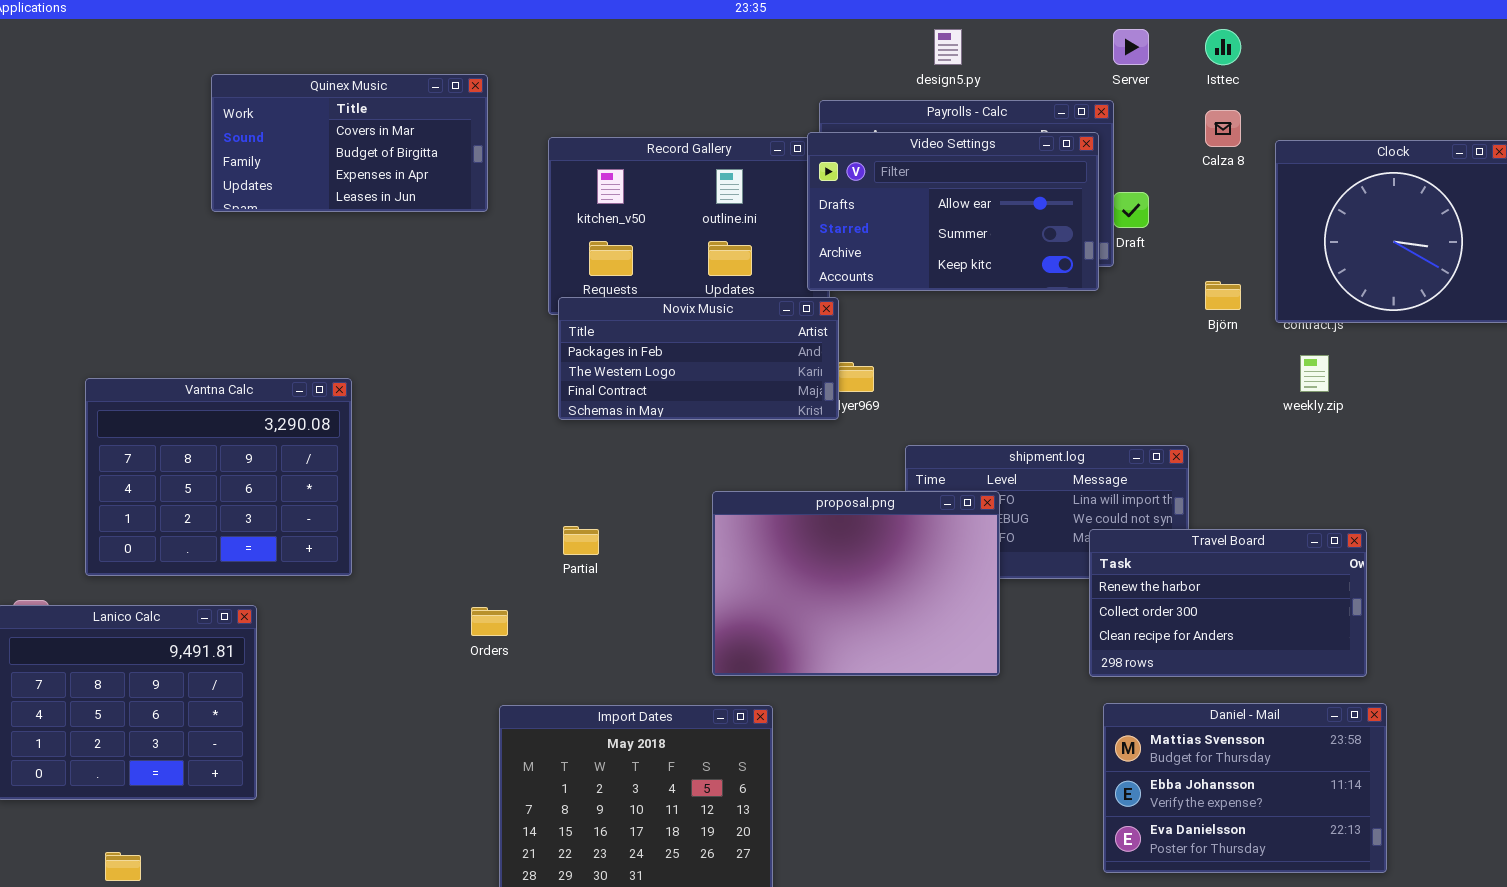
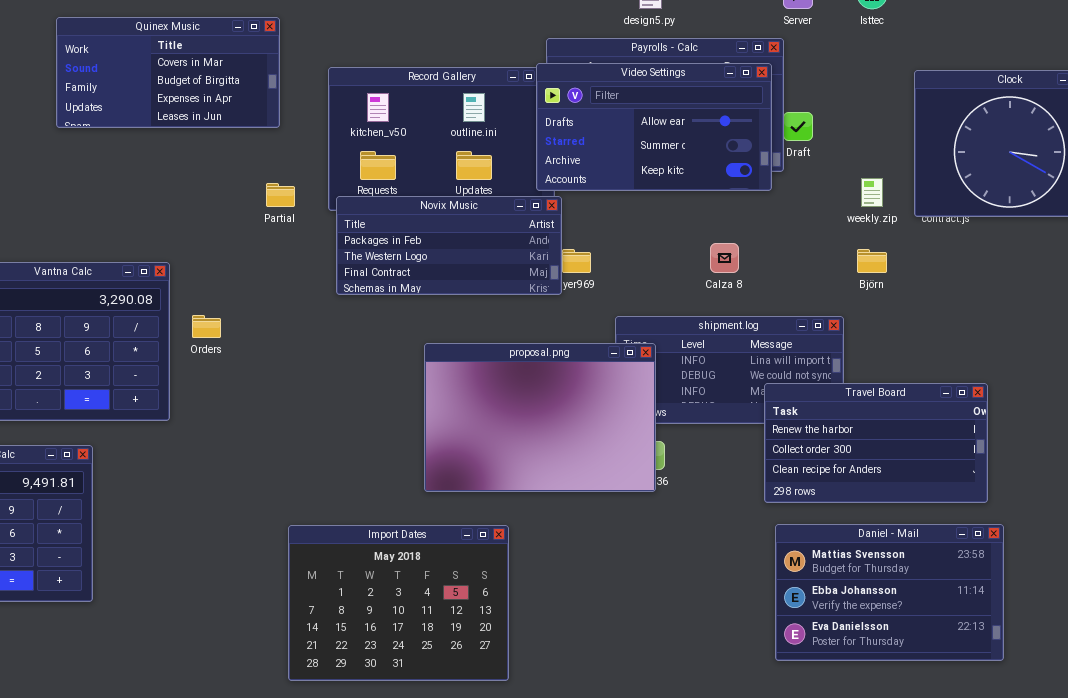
Calza 8: [1205,110,1241,147] -> [710,243,739,273], moved
Björn: [1205,281,1241,310] -> [857,249,887,273], moved
weekly.zip: [1300,355,1329,392] -> [861,178,883,207], moved
proposal.png: [712,491,1000,676] -> [424,343,656,492], moved
Partial: [563,526,599,555] -> [266,183,295,207], moved
Orders: [471,607,508,636] -> [192,315,221,338], moved

